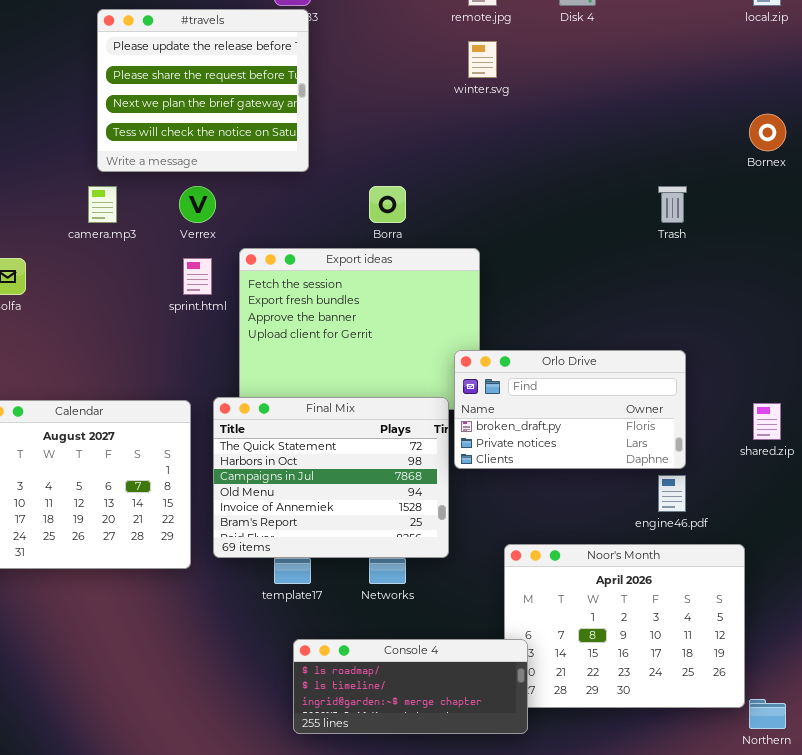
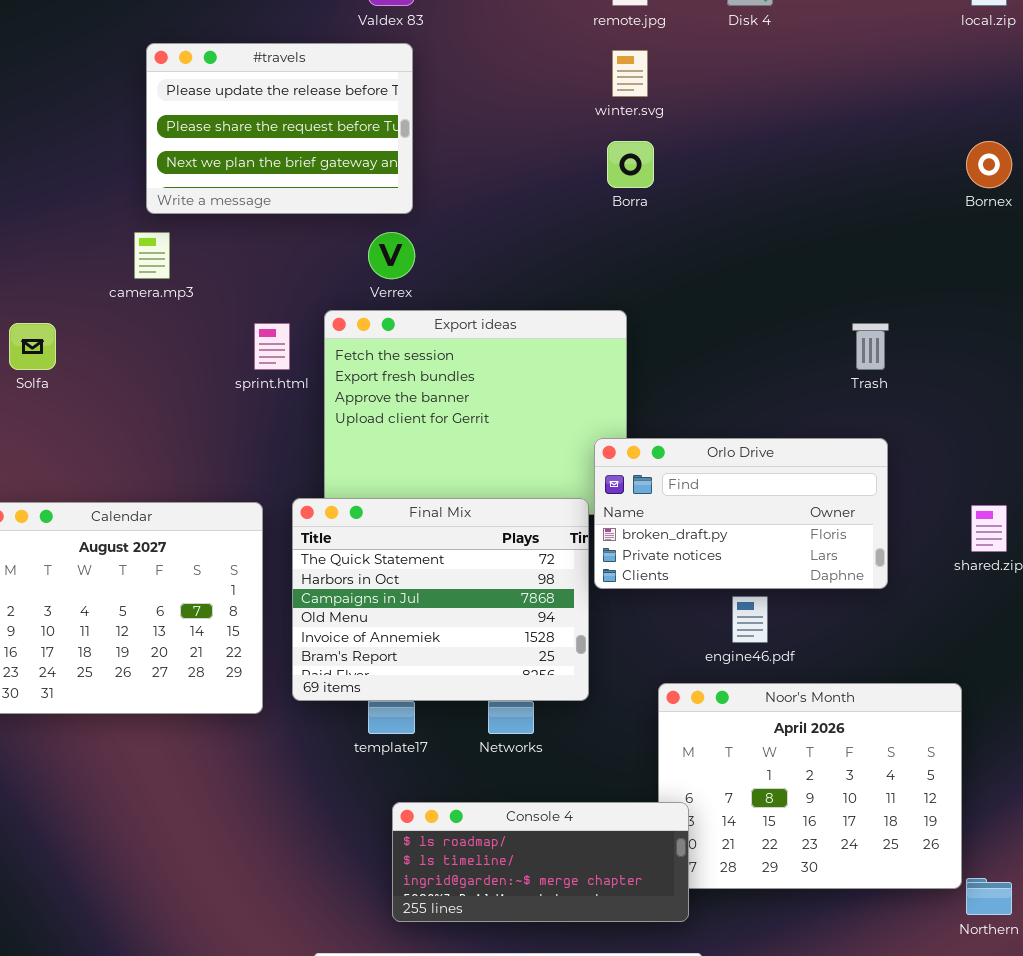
#travels: [97,9,309,172] -> [146,43,413,214], resized
Verrex: [179,186,216,223] -> [368,232,415,279], moved
Borra: [369,186,406,223] -> [607,141,654,188], moved
Trash: [658,186,687,223] -> [852,323,889,370], moved
engine46.pdf: [658,475,686,512] -> [732,596,768,643], moved

